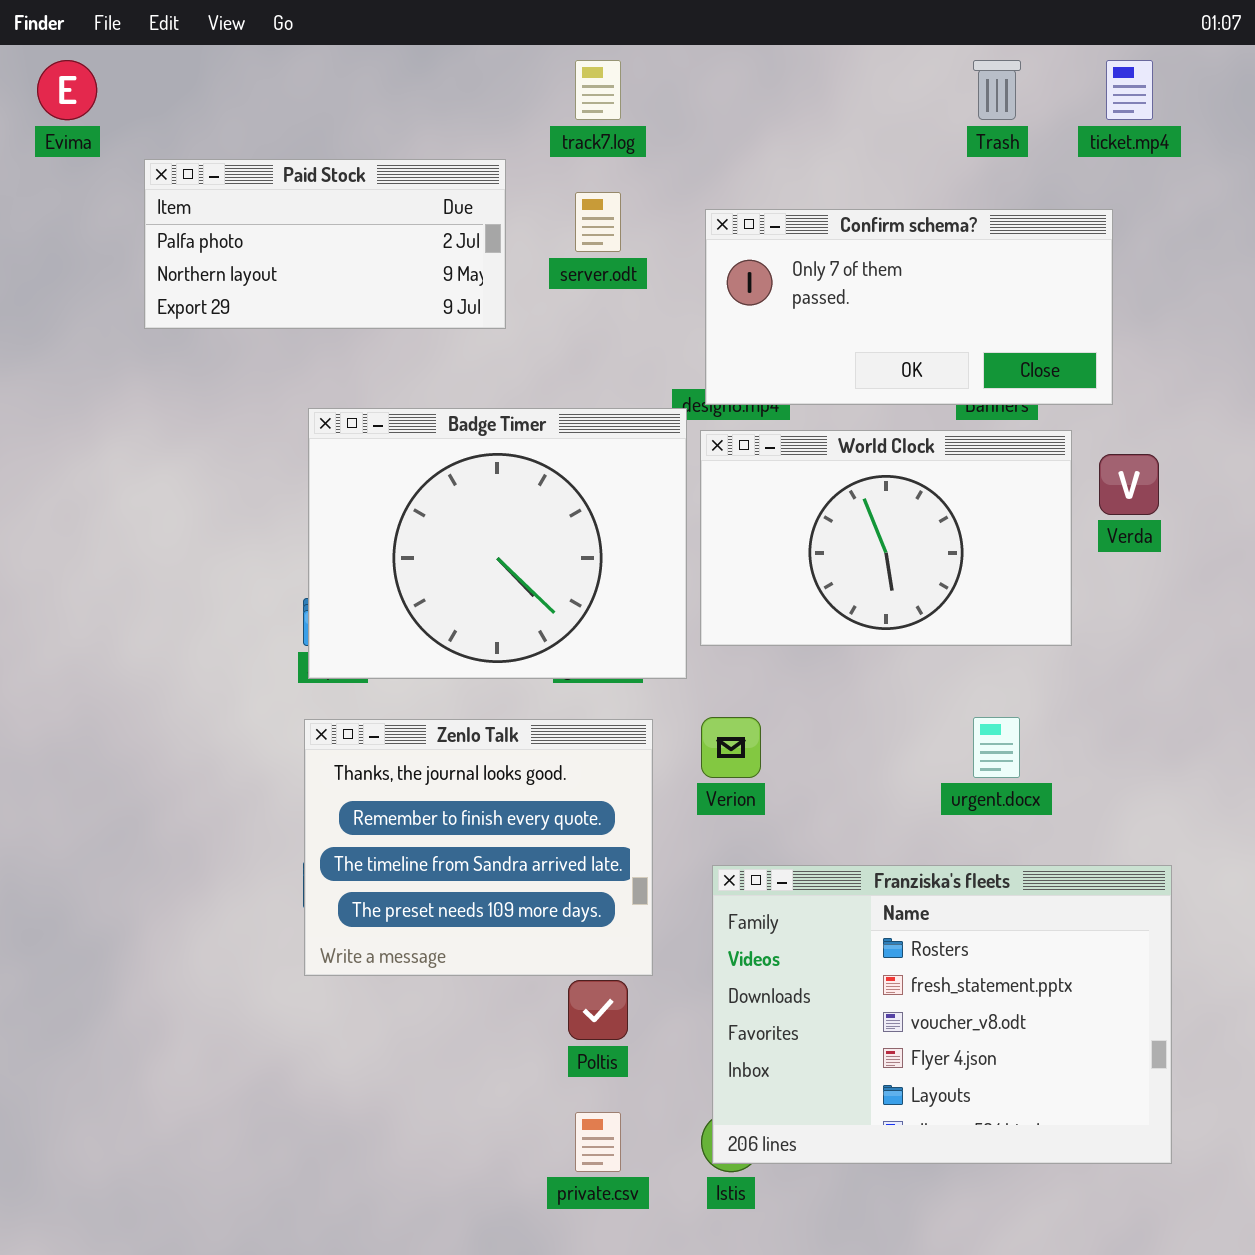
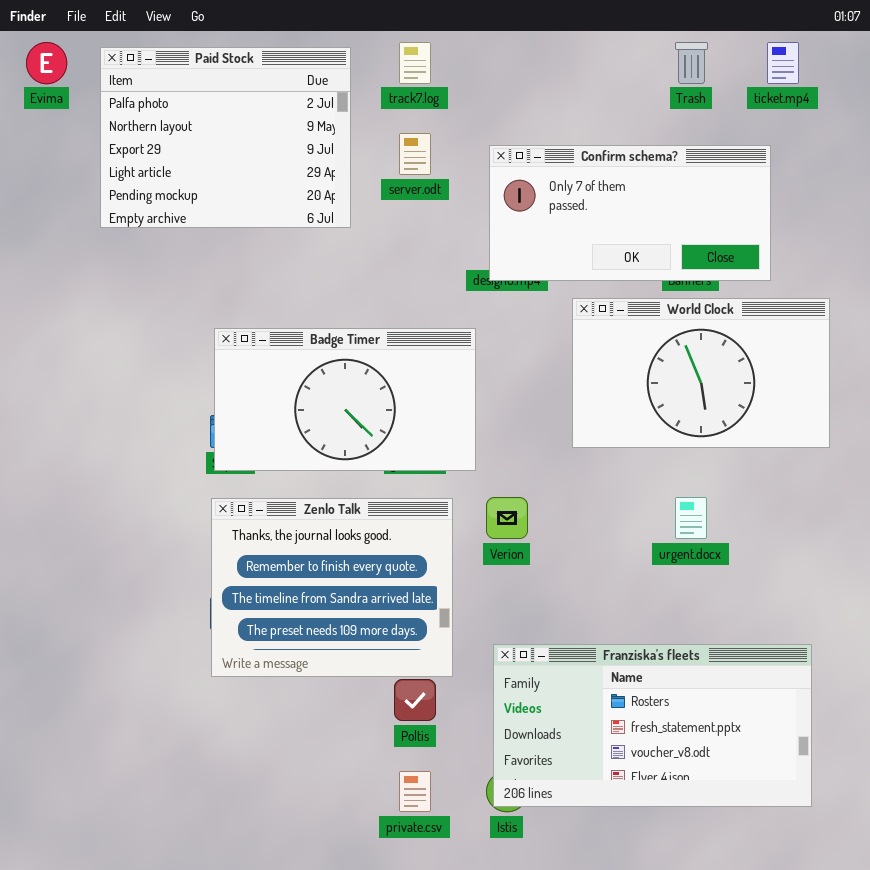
Paid Stock: [144,159,506,329] -> [100,47,351,228], resized
Badge Timer: [308,408,687,679] -> [214,328,476,471], resized
World Clock: [700,430,1072,646] -> [572,298,830,448], moved
Franziska's fleets: [712,865,1172,1164] -> [493,644,812,807], resized

